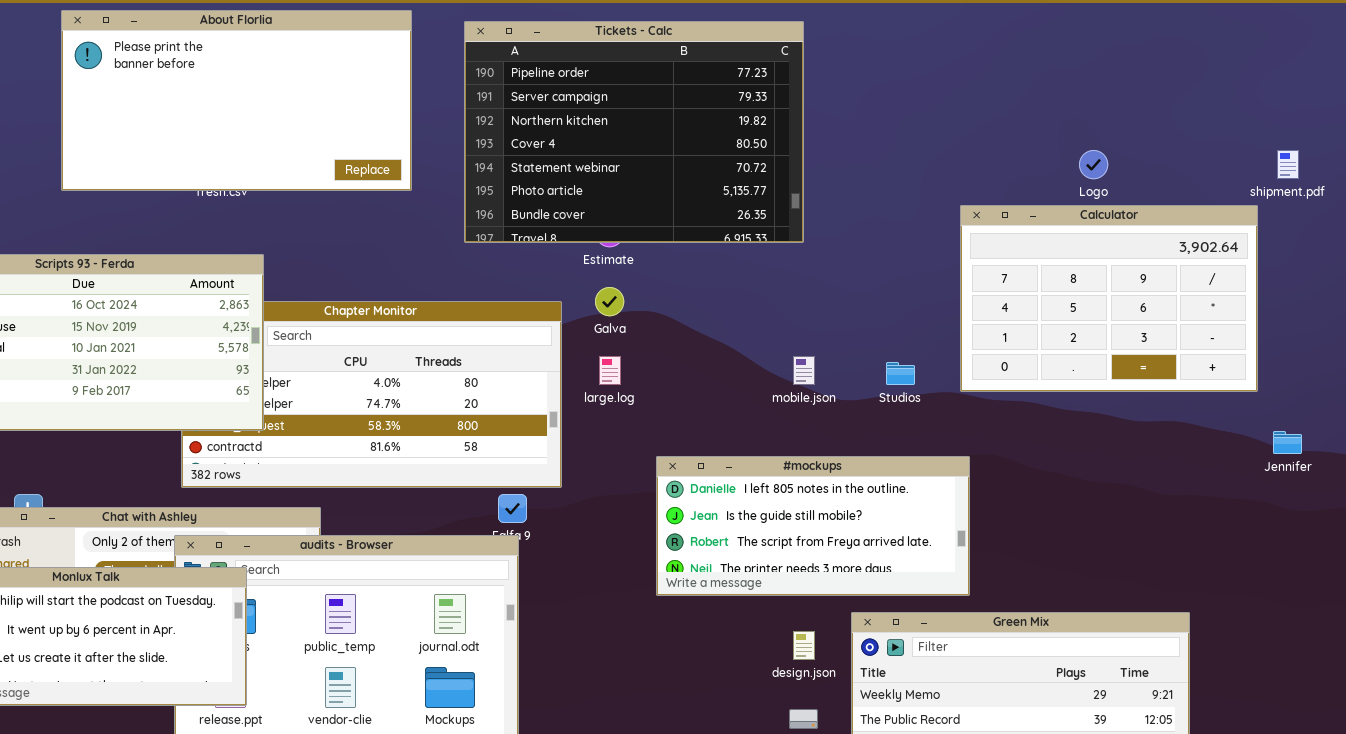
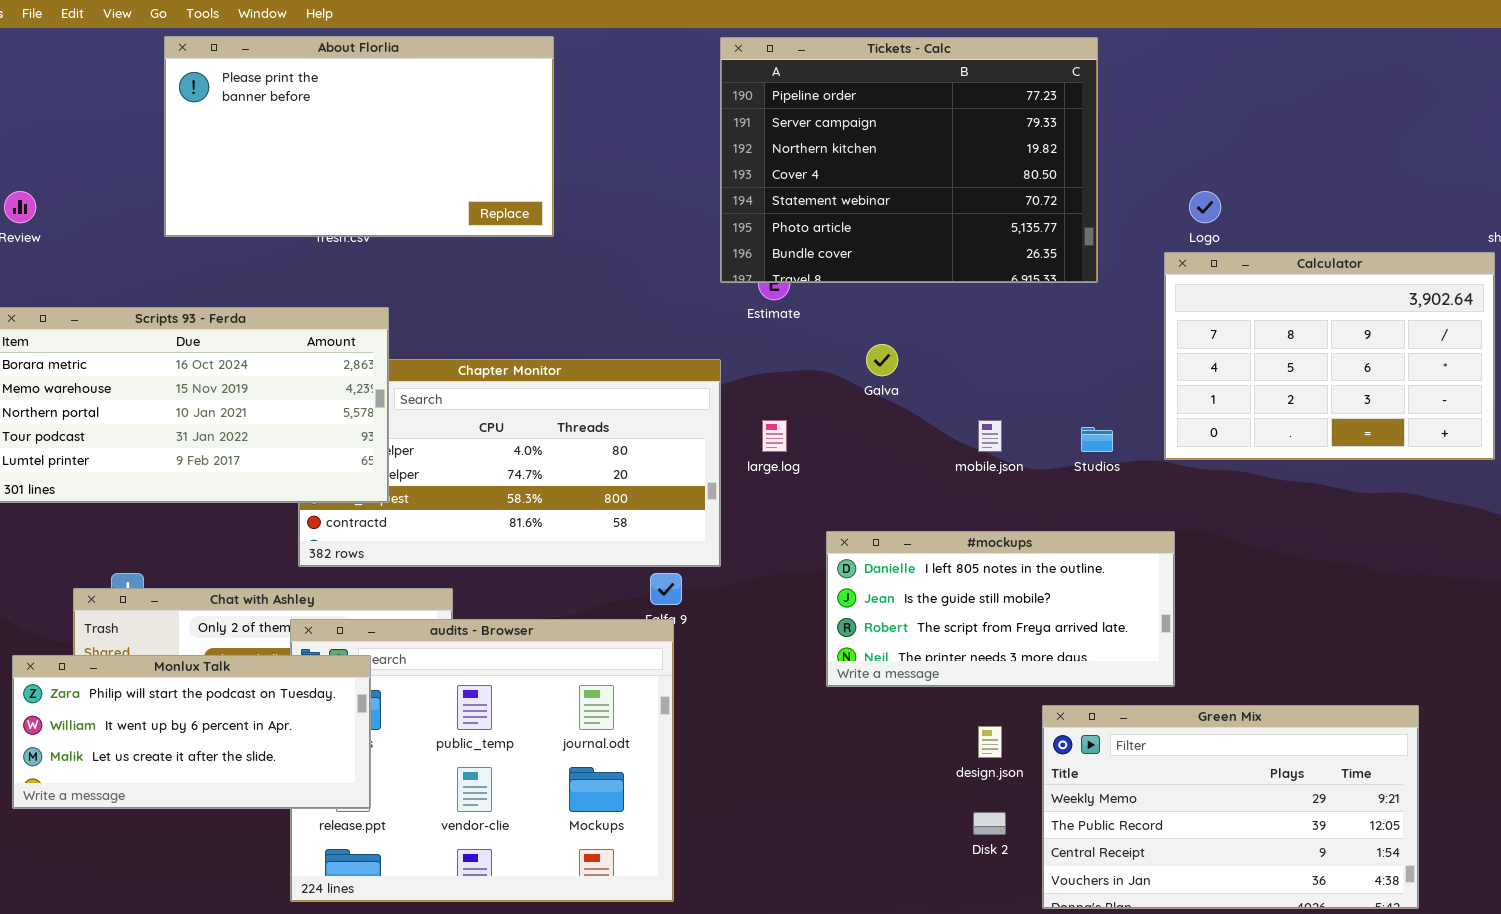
Tickets - Calc: [464,21,804,243] -> [720,37,1098,283], moved
Logo: [1079,150,1108,179] -> [1189,191,1221,223], moved
Galva: [595,287,624,316] -> [866,344,898,376], moved

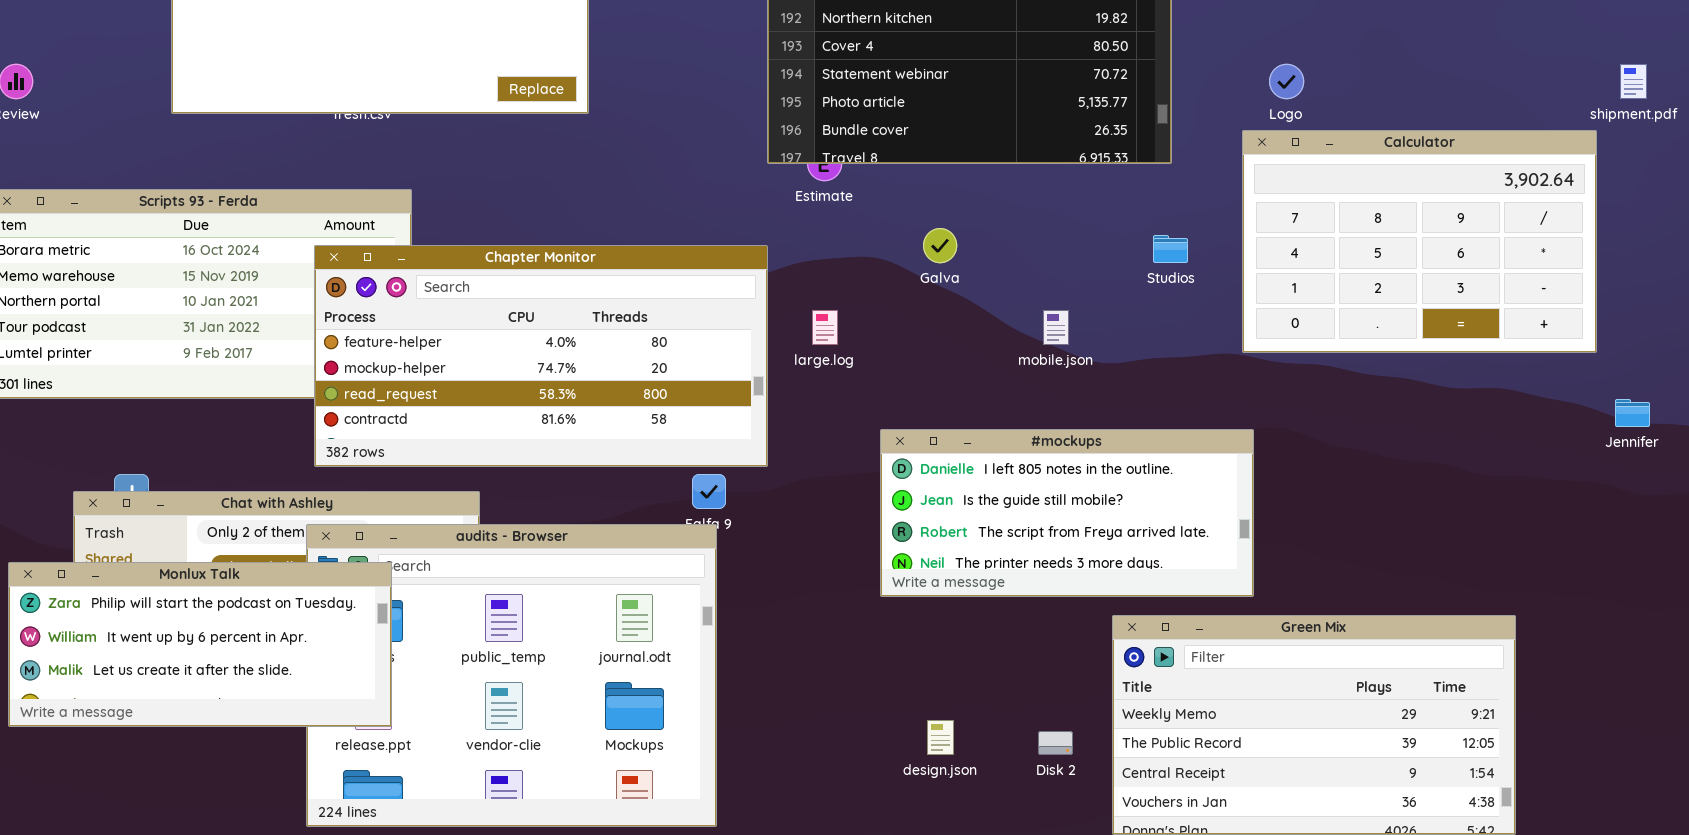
Chapter Monitor: [298,359,721,567] -> [314,245,768,467], raised
Studios: [1081,427,1113,452] -> [1153,235,1188,263], moved
design.json: [978,726,1002,758] -> [927,720,954,755], moved

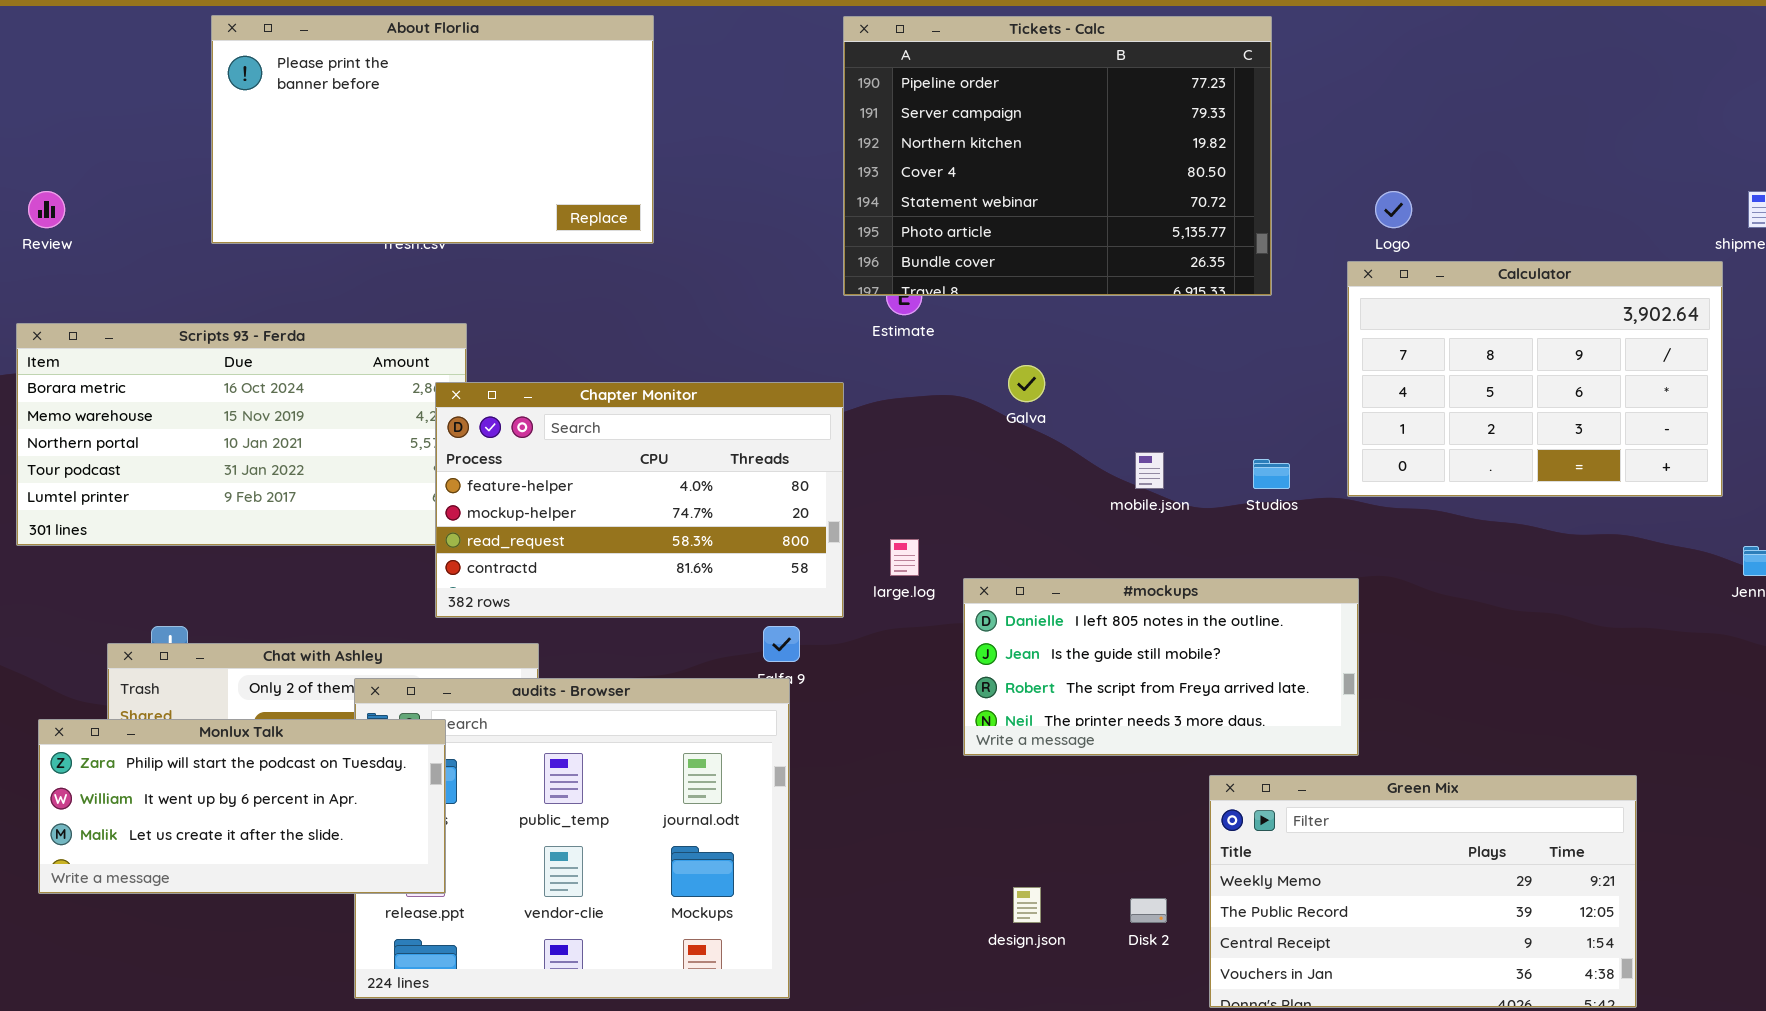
Studios: [1153,235,1188,263] -> [1253,459,1290,489], moved
Chapter Monitor: [314,245,768,467] -> [435,382,844,618], resized
large.log: [812,310,838,345] -> [890,539,919,576], moved

